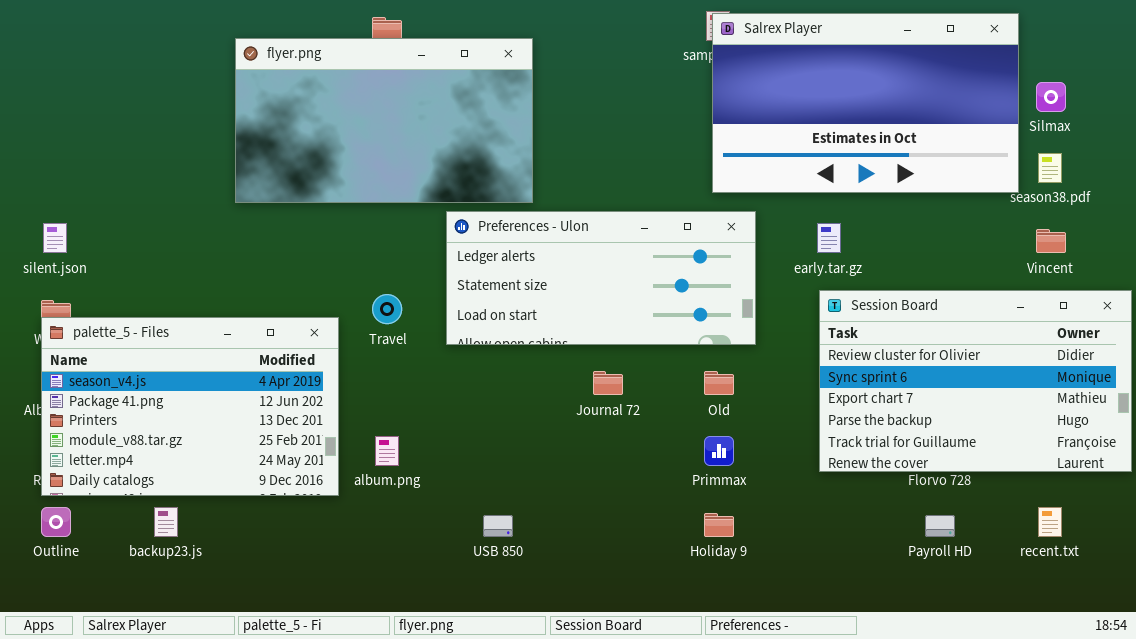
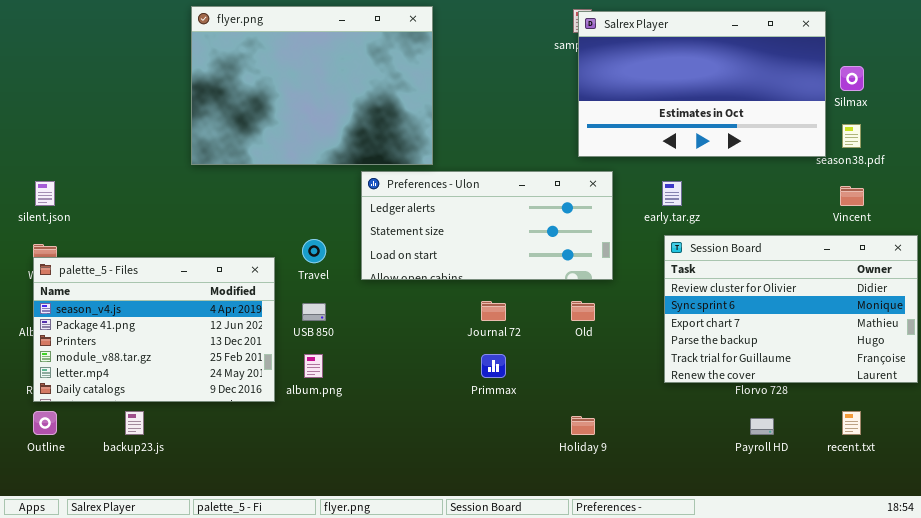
flyer.png: [235,38,533,203] -> [191,6,433,165], resized
Primmax: [704,436,734,466] -> [481,354,506,378], moved
USB 850: [483,515,513,537] -> [302,303,326,321], moved

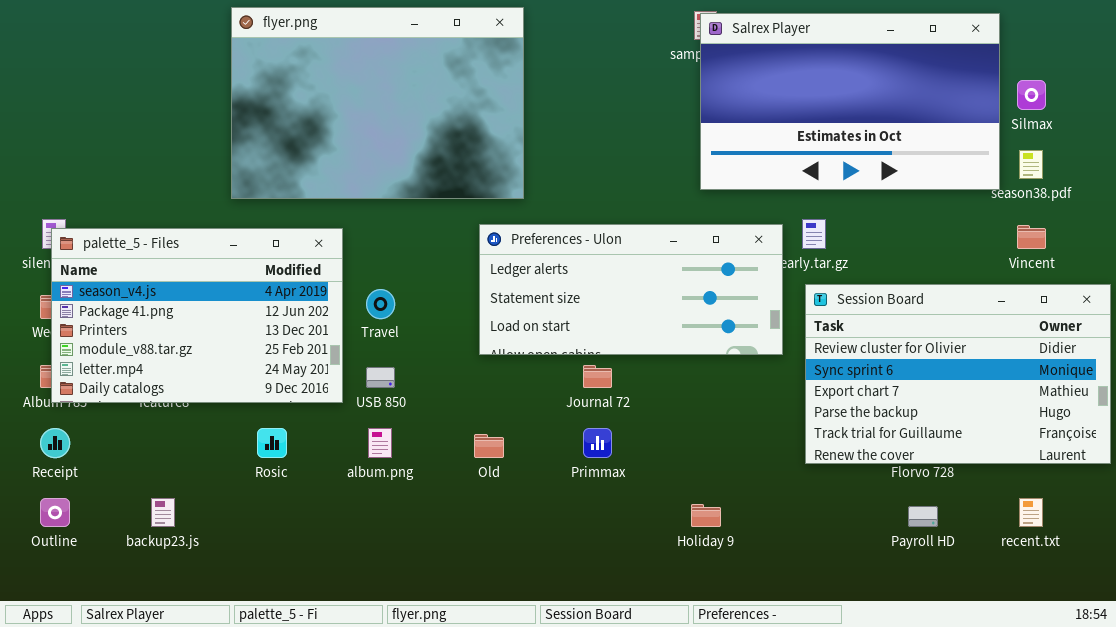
Preferences - Ulon: [361,171,613,280] -> [479,224,783,355], moved
palette_5 - Files: [33,257,275,402] -> [51,228,343,403], moved
Old: [571,301,595,321] -> [474,434,504,458], moved

